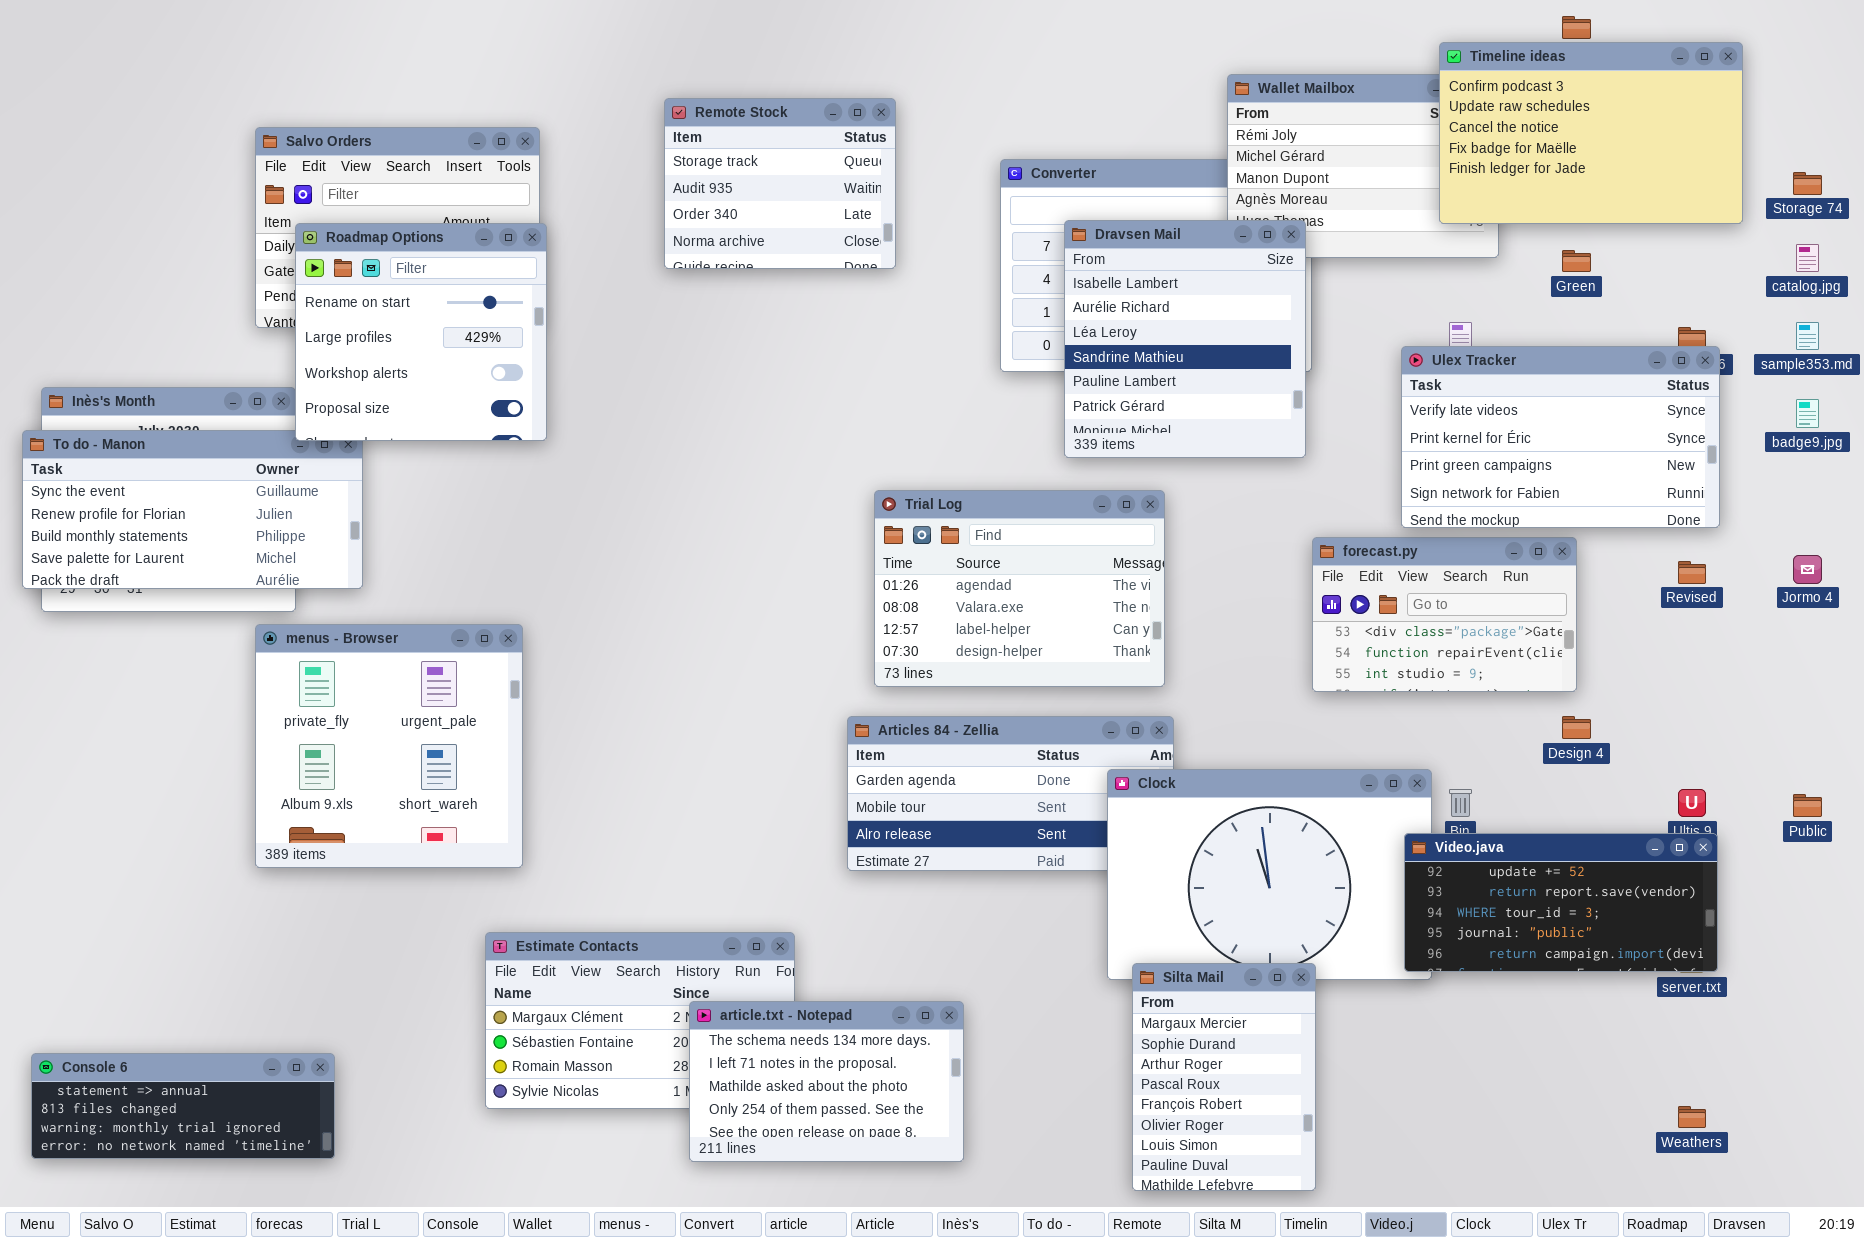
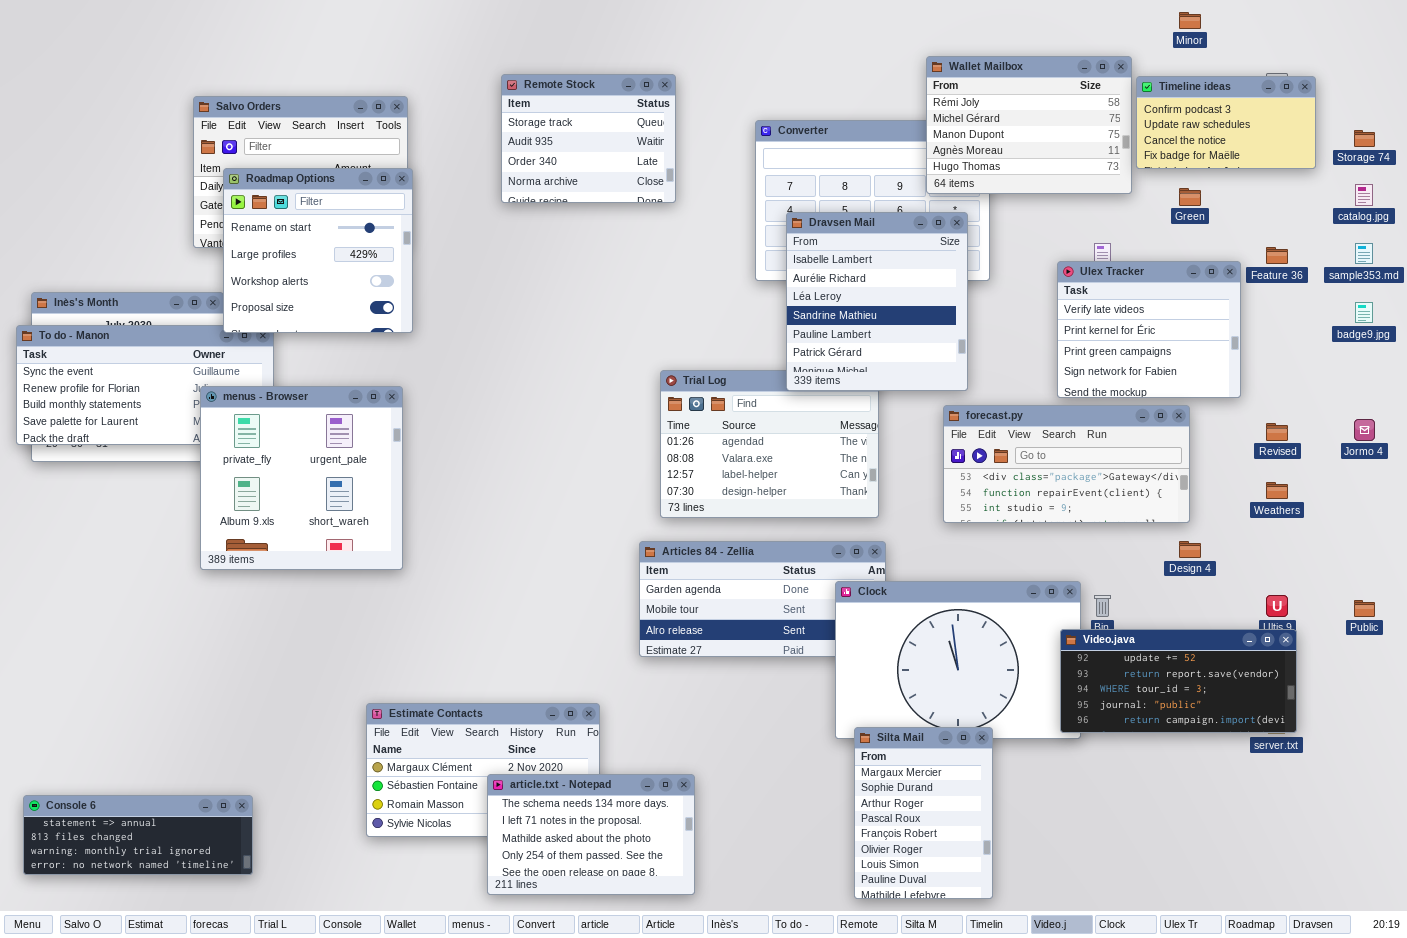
Timeline ideas: [1439,42,1743,224] -> [1136,76,1316,169], resized
Dravsen Mail: [1064,220,1306,458] -> [786,212,968,391], moved
Ulex Tracker: [1401,346,1720,528] -> [1057,261,1241,398], resized
forecast.py: [1312,537,1577,692] -> [943,405,1190,523], resized
menus - Browser: [255,624,523,868] -> [200,386,403,570], moved
article.txt - Notepad: [689,1001,964,1162] -> [487,774,695,895], moved
Weathers: [1678,1106,1706,1128] -> [1266,482,1288,499], moved

